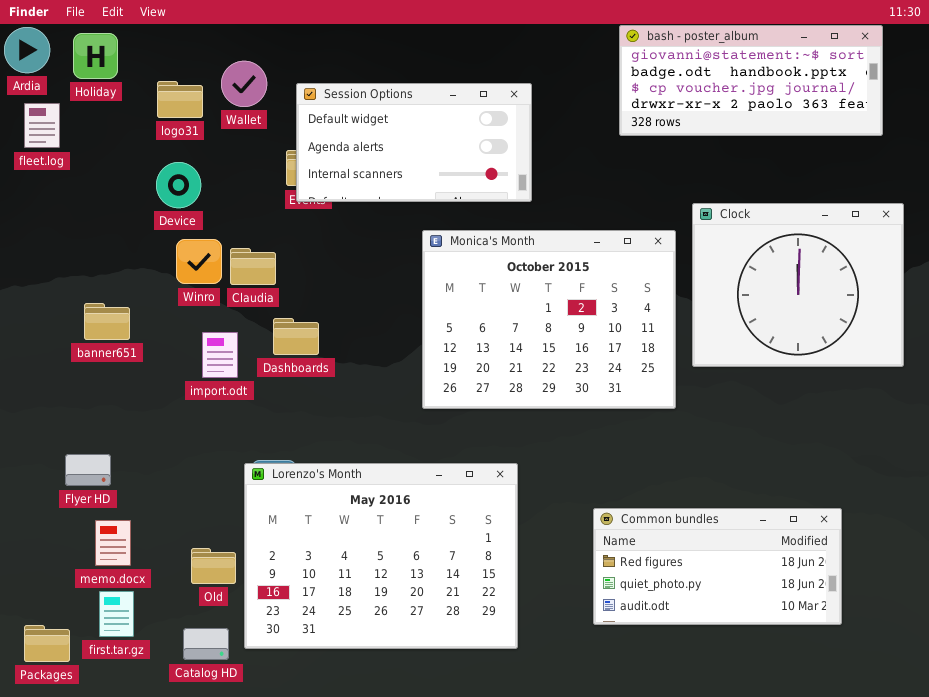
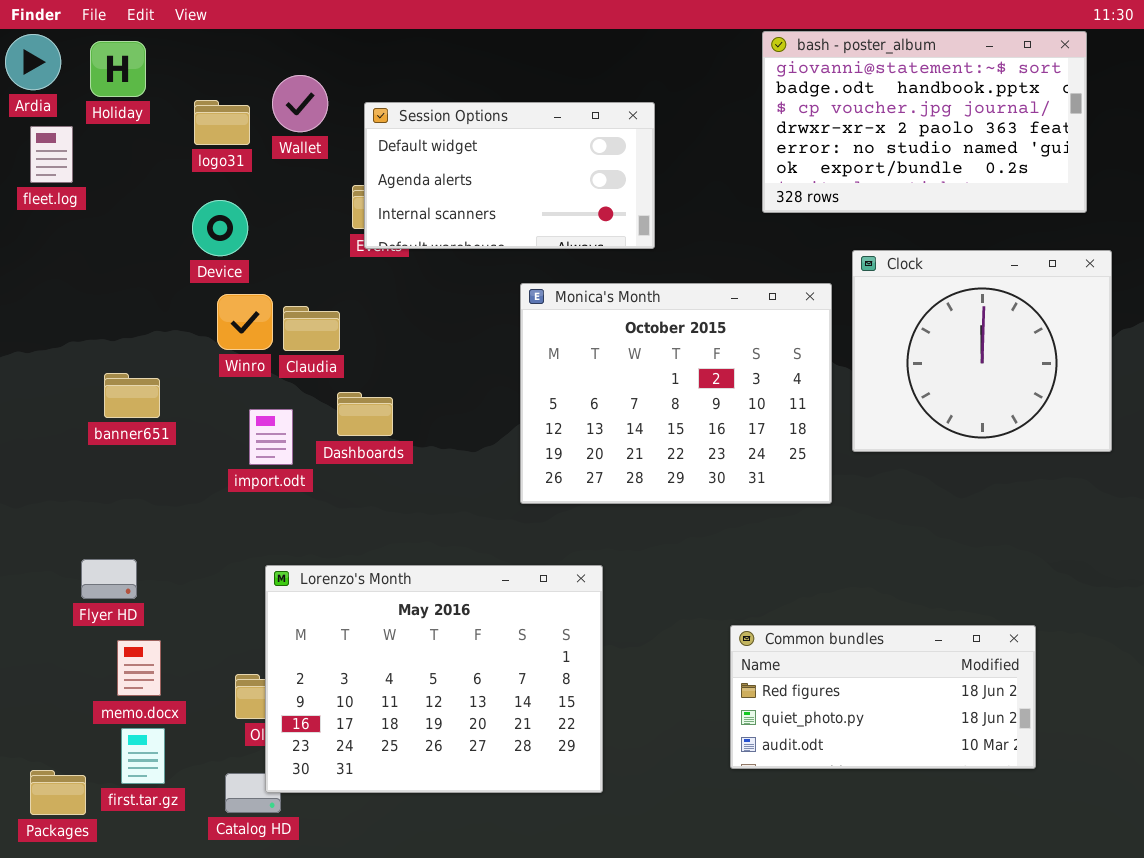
bash - poster_album: [619,25,883,136] -> [762,31,1087,213], resized
Lorenzo's Month: [244,463,518,649] -> [265,565,603,793], moved

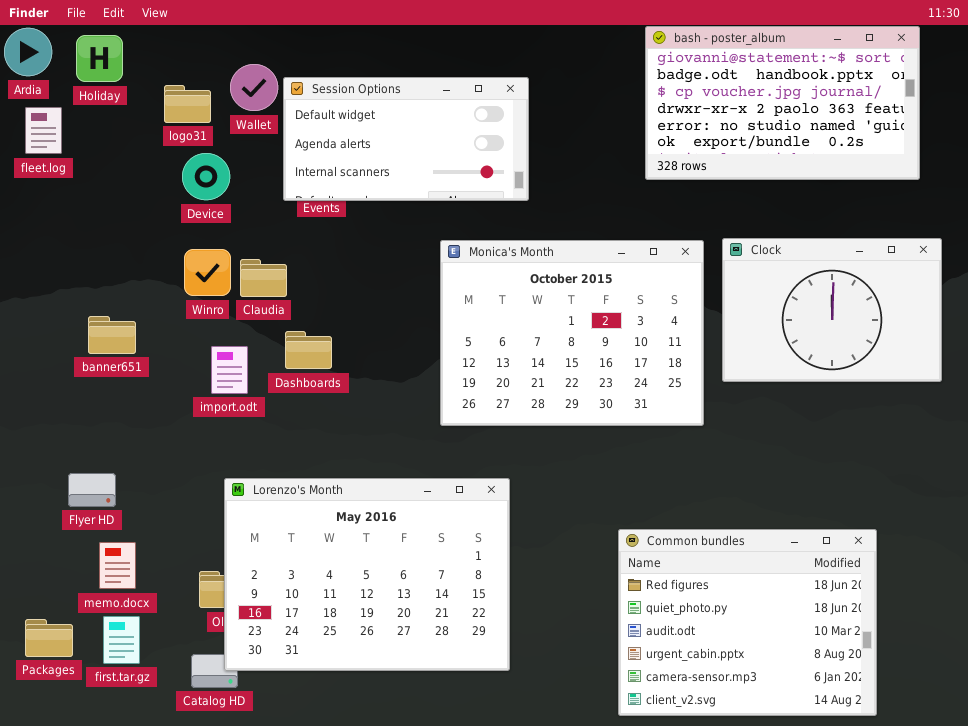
Session Options: [364,102,655,249] -> [283,77,529,201], moved
Device: [192,200,248,256] -> [182,153,230,200], moved
Clock: [852,250,1112,452] -> [722,238,942,382], resized
Common bundles: [730,625,1036,769] -> [618,529,877,716], resized
Packages: [30,770,86,815] -> [25,619,73,657], moved

